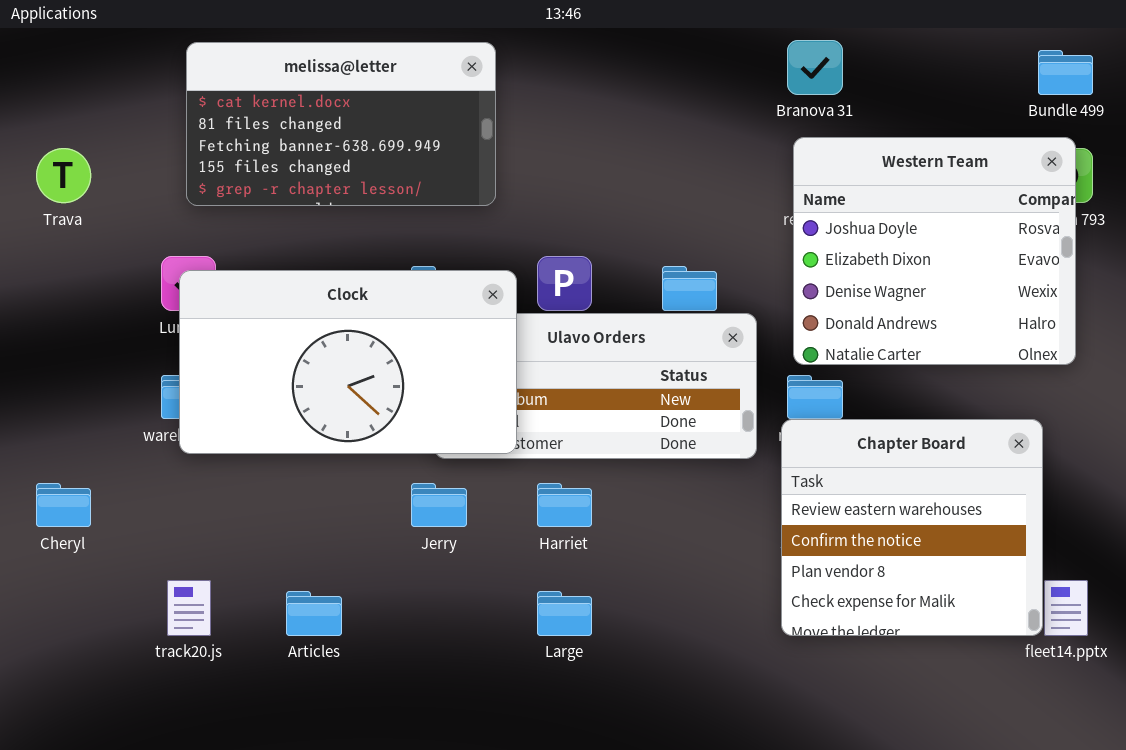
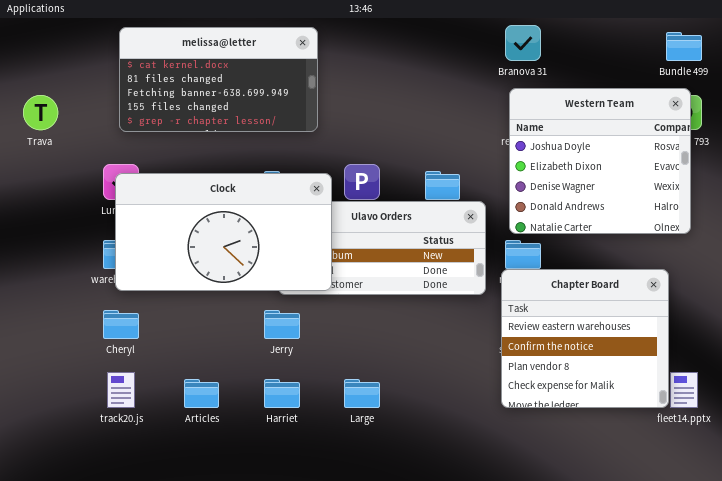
Cheryl: [36,483,91,527] -> [103,310,139,339], moved
Harriet: [537,483,592,527] -> [264,379,300,408], moved

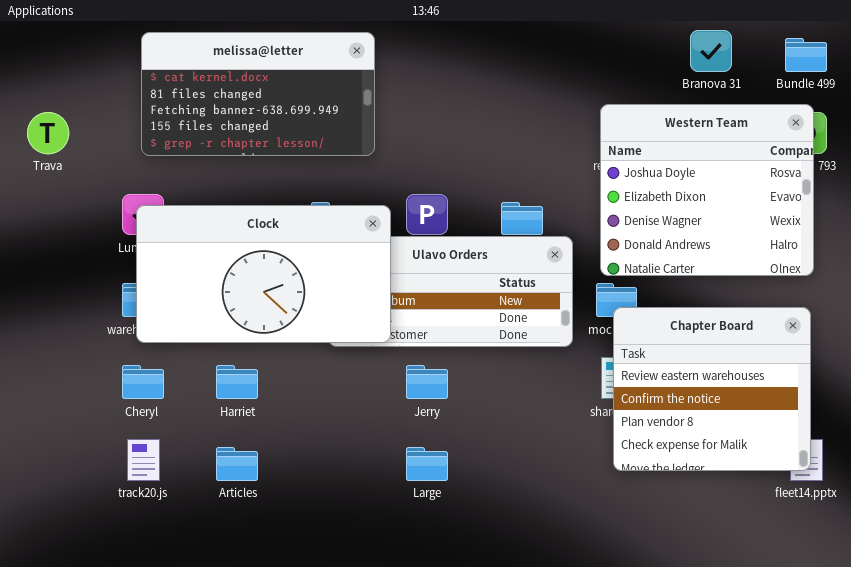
Branova 31: [505,25,541,61] -> [690,30,732,72], moved
Chapter Board: [501,269,669,408] -> [613,307,811,471], moved
Jerry: [264,310,300,339] -> [406,365,448,399], moved
Harriet: [264,379,300,408] -> [216,365,258,399], moved

